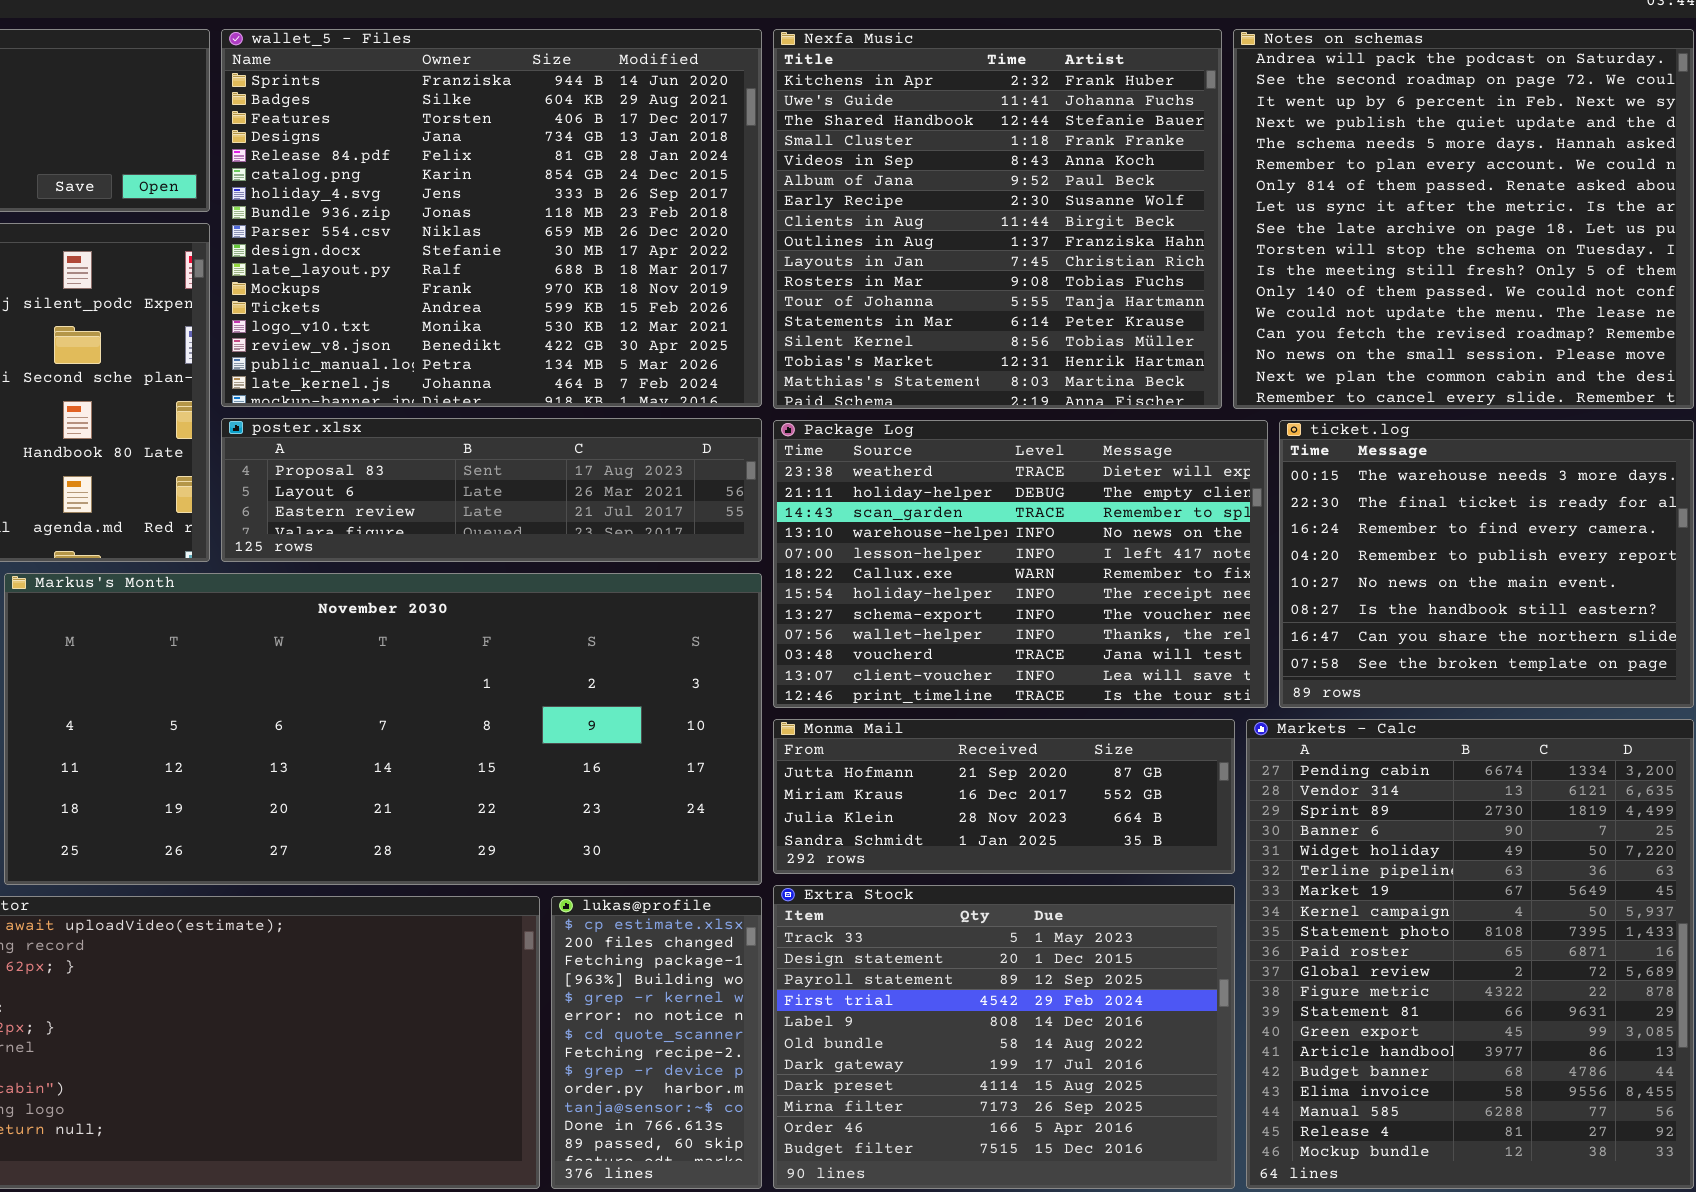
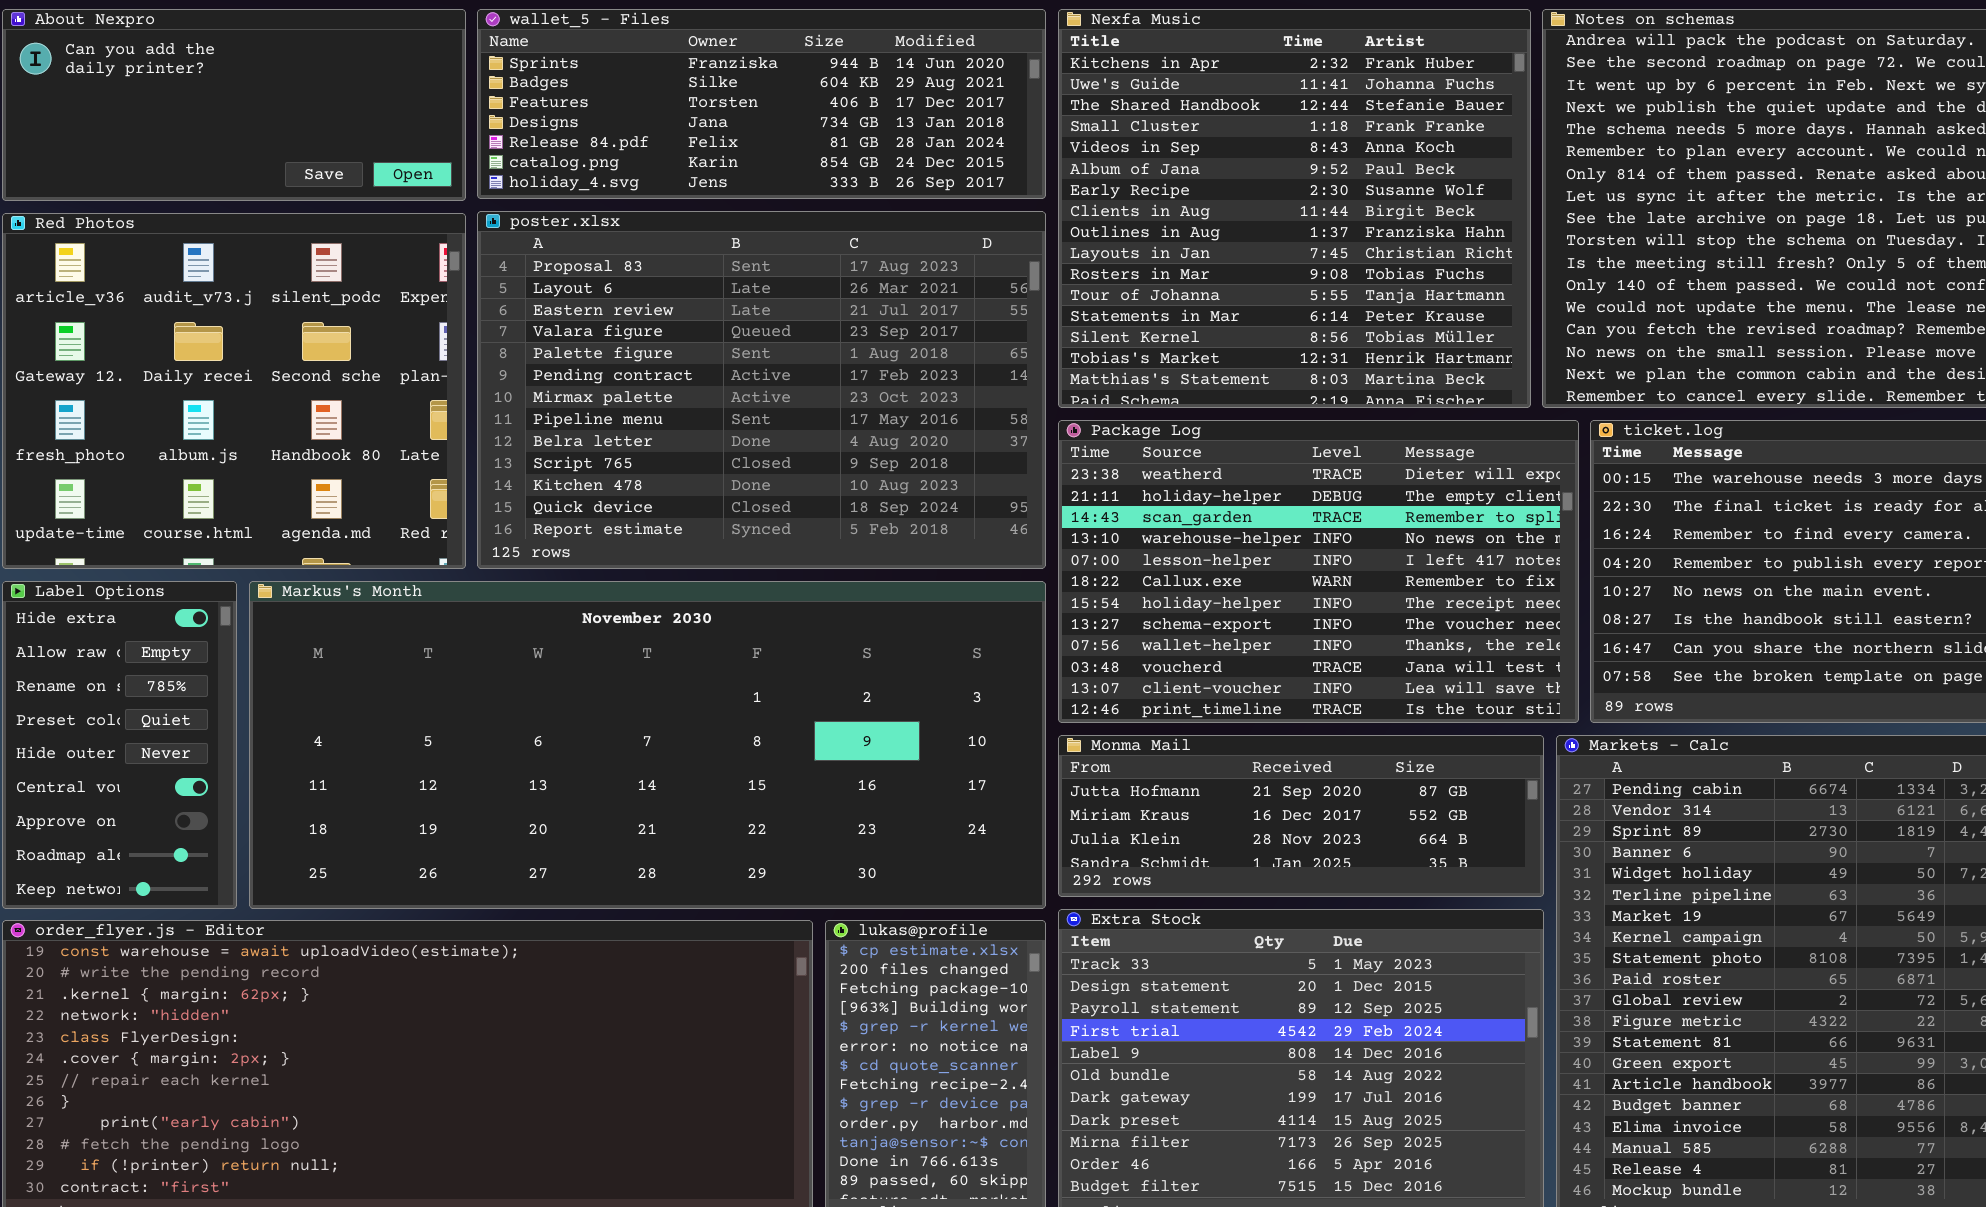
wallet_5 - Files: [221,29,762,407] -> [477,9,1046,199], resized
poster.xlsx: [221,418,762,562] -> [477,211,1046,569], resized

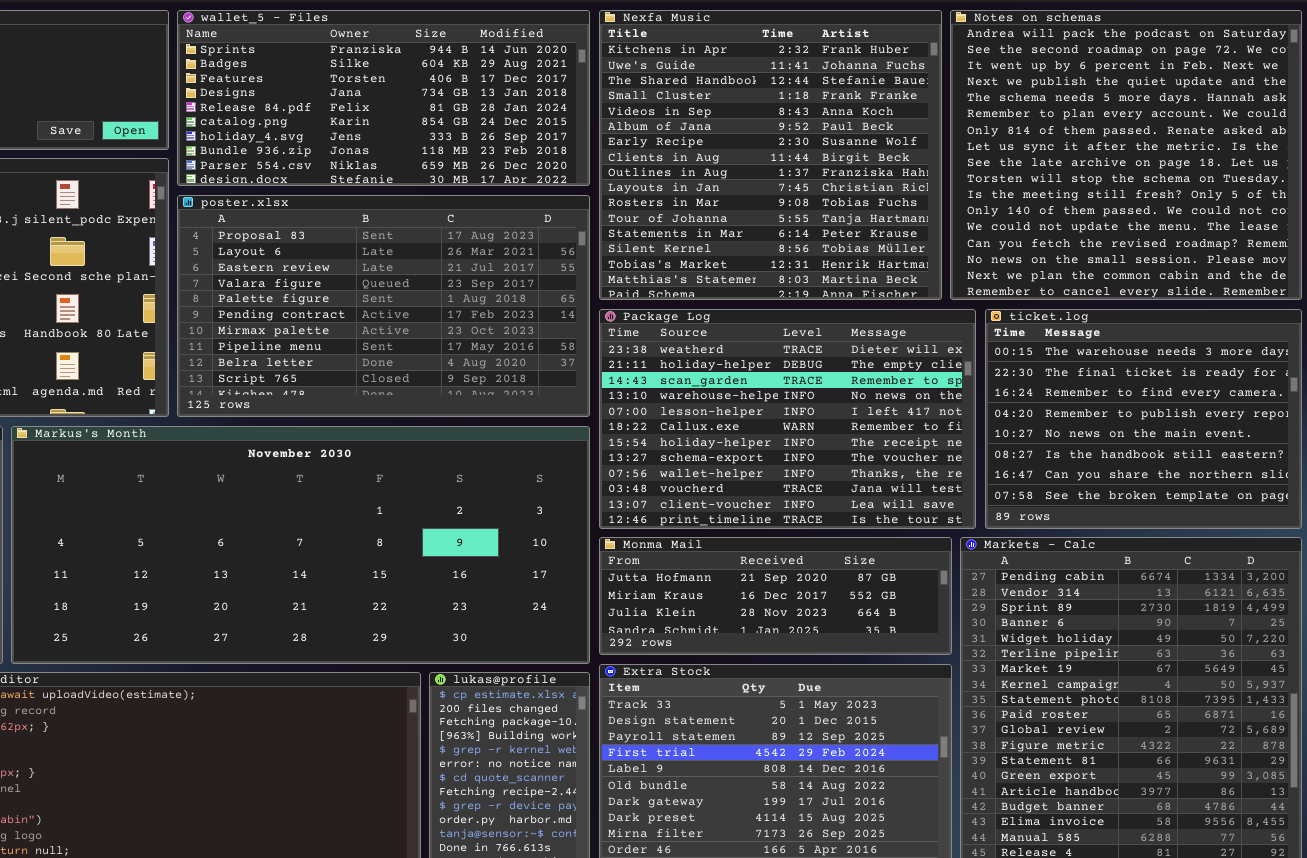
wallet_5 - Files: [477,9,1046,199] -> [177,10,590,186], resized
poster.xlsx: [477,211,1046,569] -> [177,195,590,417], resized

